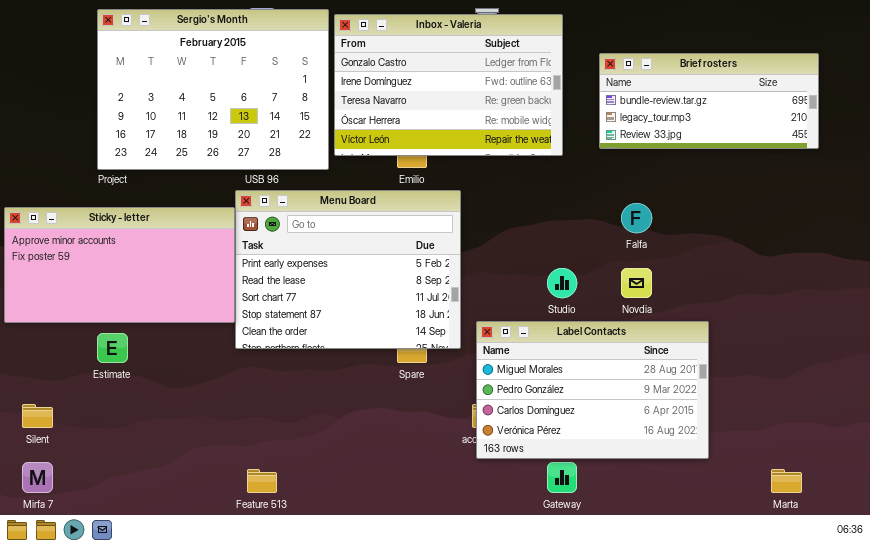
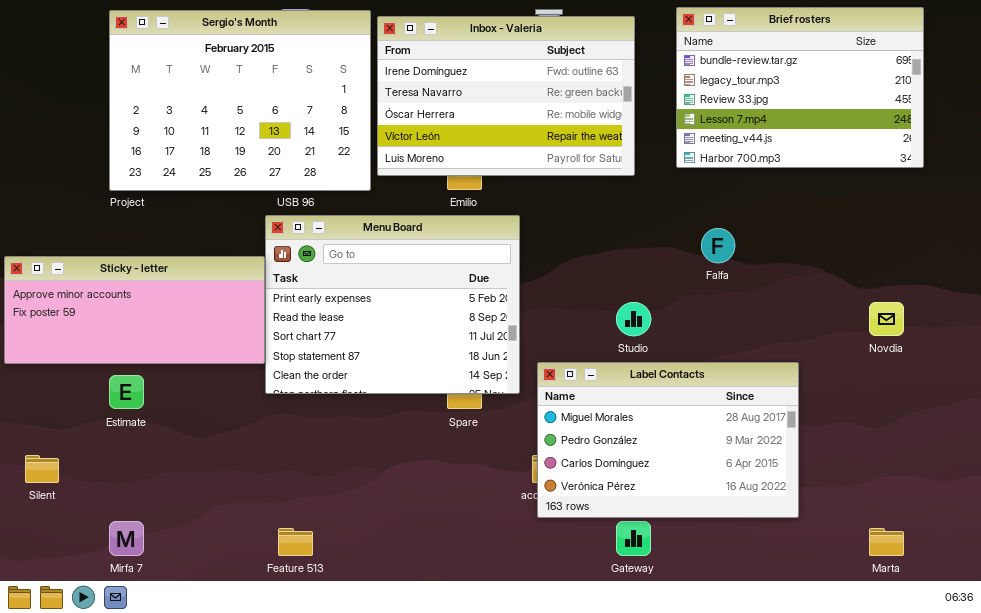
Inbox - Valeria: [334,14,563,156] -> [377,16,635,176], scrolled down 1 row
Brief rosters: [599,53,819,149] -> [676,7,924,168], resized
Sticky - letter: [4,207,235,323] -> [4,256,265,364], resized
Novdia: [621,268,652,298] -> [869,302,904,336], moved
Mirfa 7: [22,462,53,493] -> [109,521,144,556], moved

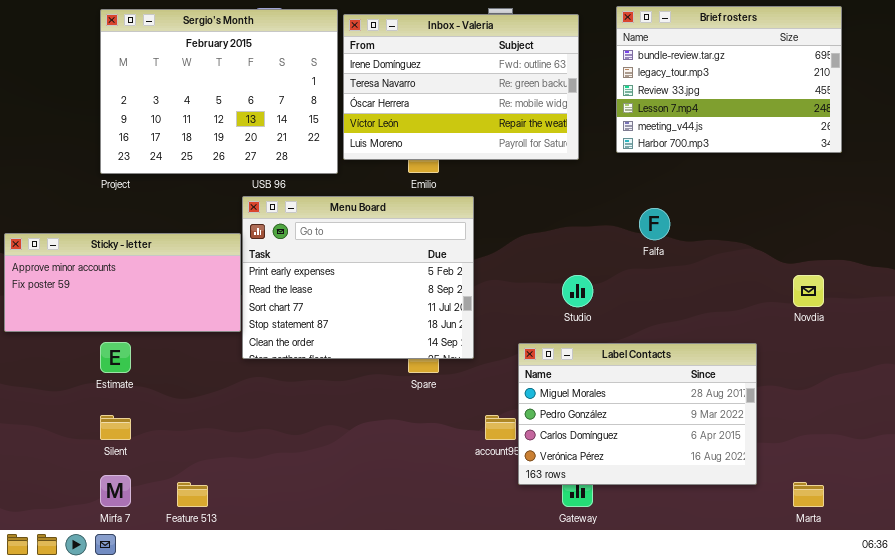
Label Contacts: [537,362,799,518] -> [518,343,757,485], moved
Silent: [25,455,59,483] -> [100,415,131,440], moved
Feature 513: [278,528,313,556] -> [177,482,208,507], moved

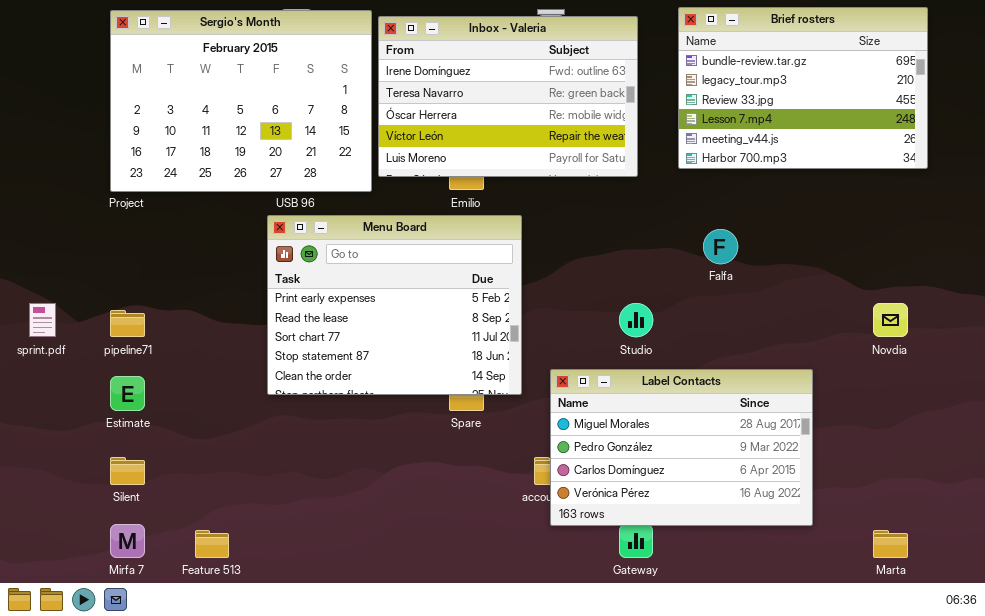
Sticky - letter: [4,233,241,332] -> none, closed
Label Contacts: [518,343,757,485] -> [550,369,813,526], moved

